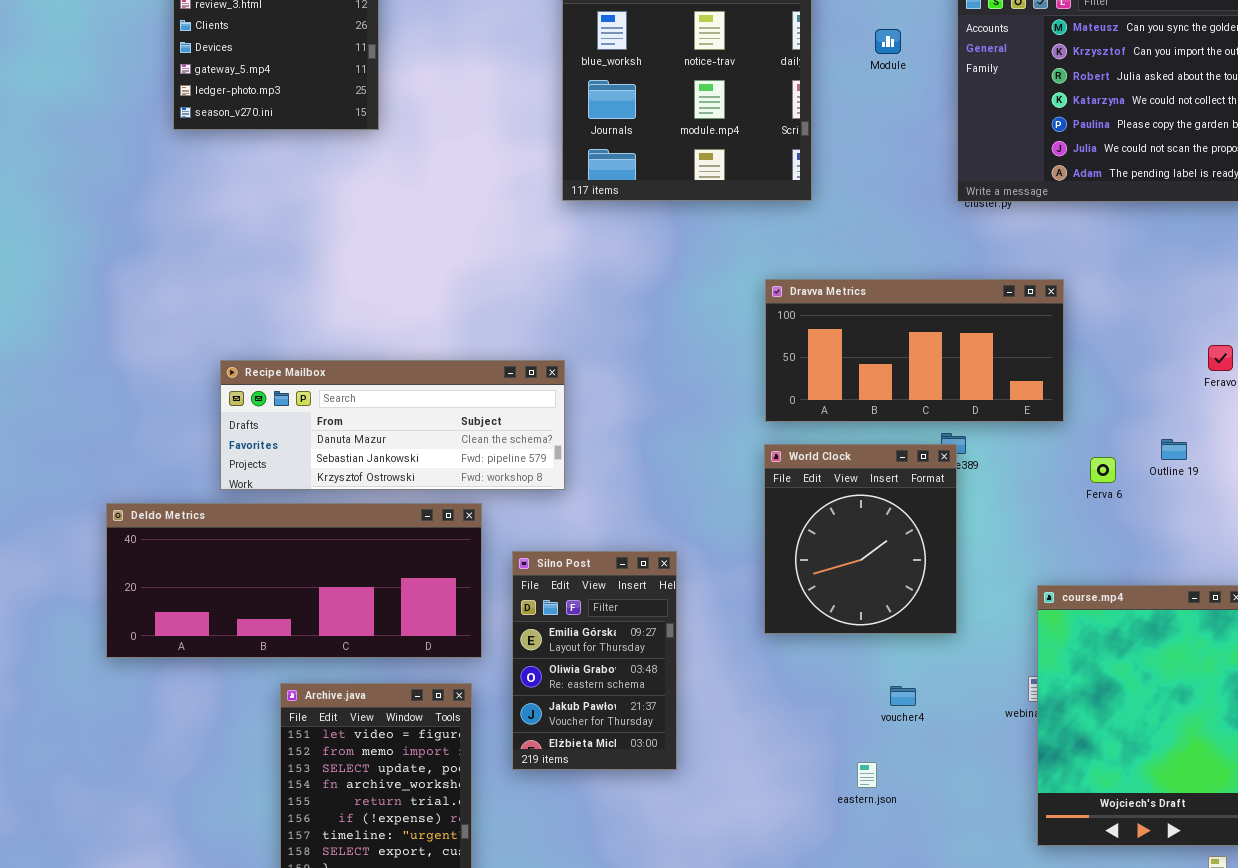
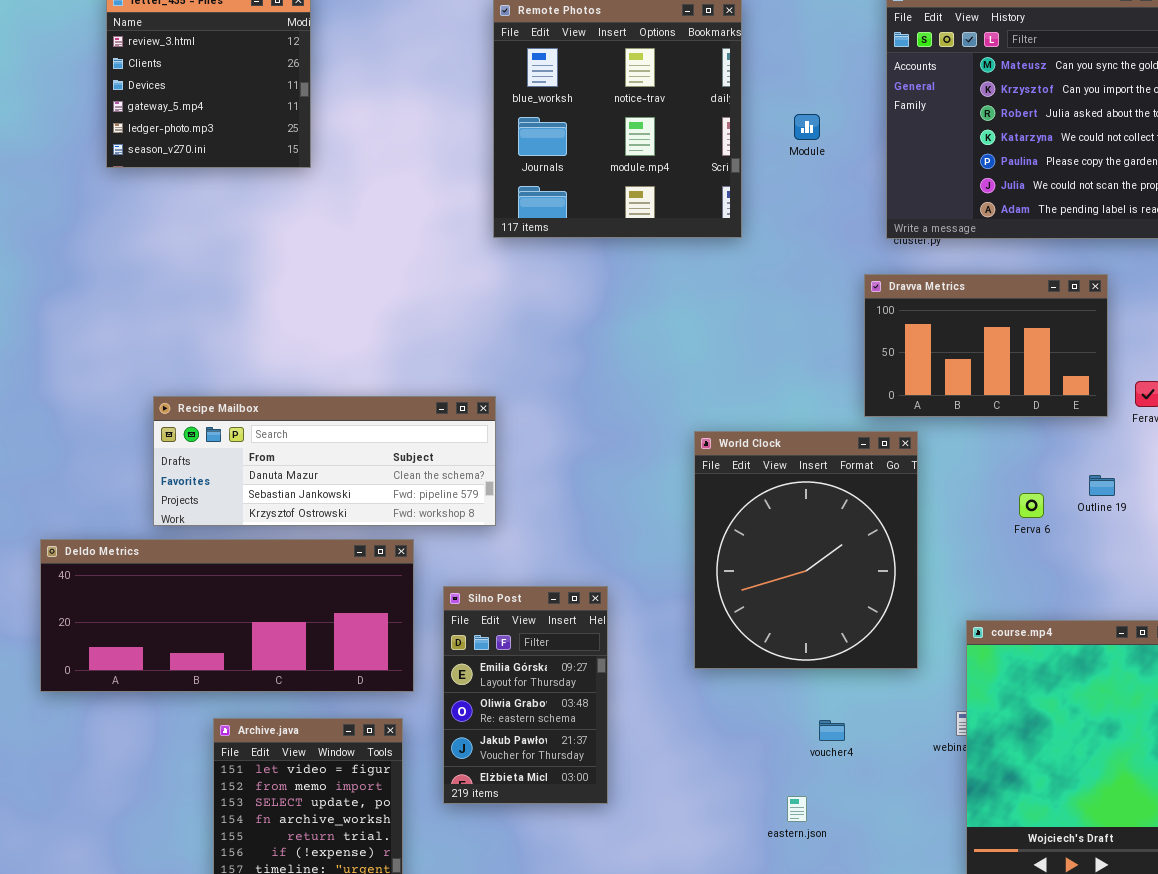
Module: [875,29,901,54] -> [794,114,820,140], moved
Dravva Metrics: [765,279,1064,422] -> [864,274,1108,417], moved, resized
World Clock: [764,444,957,634] -> [694,431,918,669], resized

